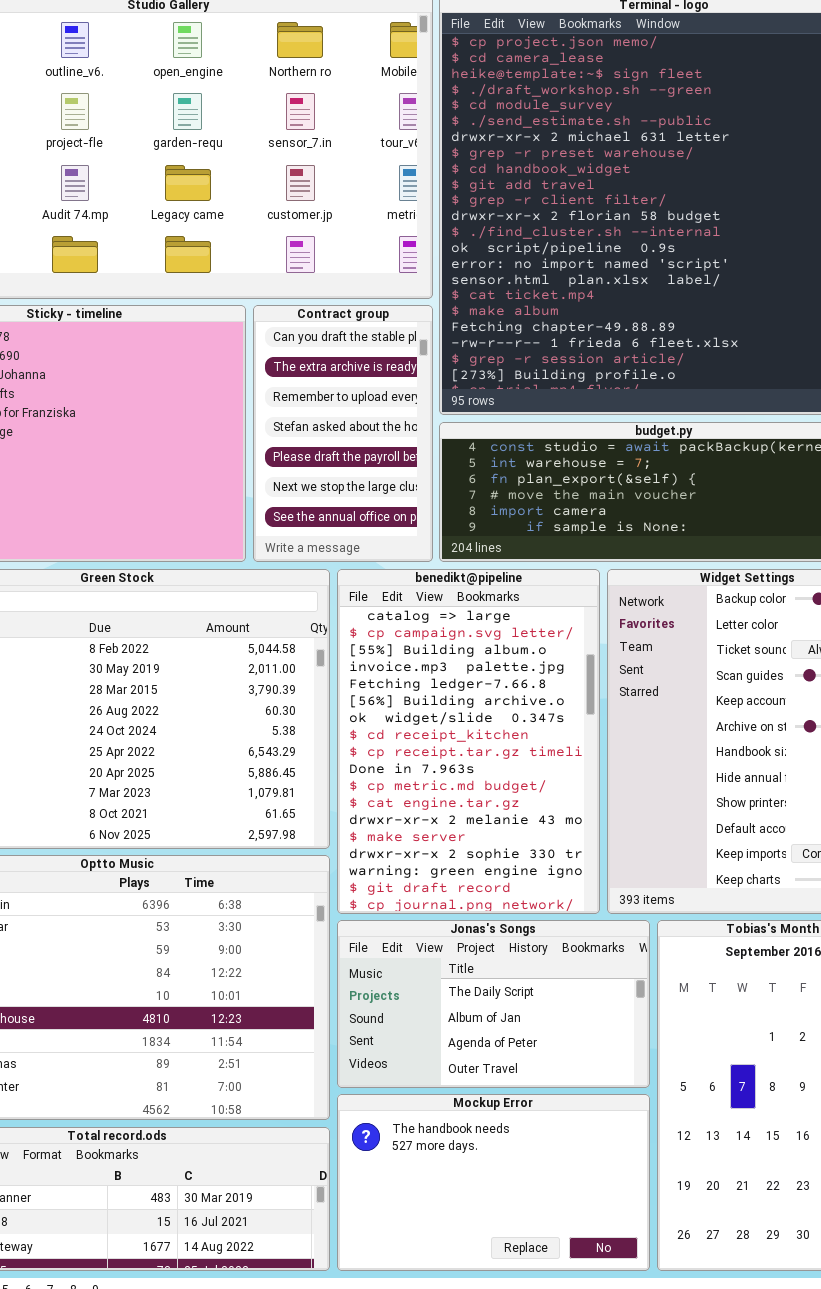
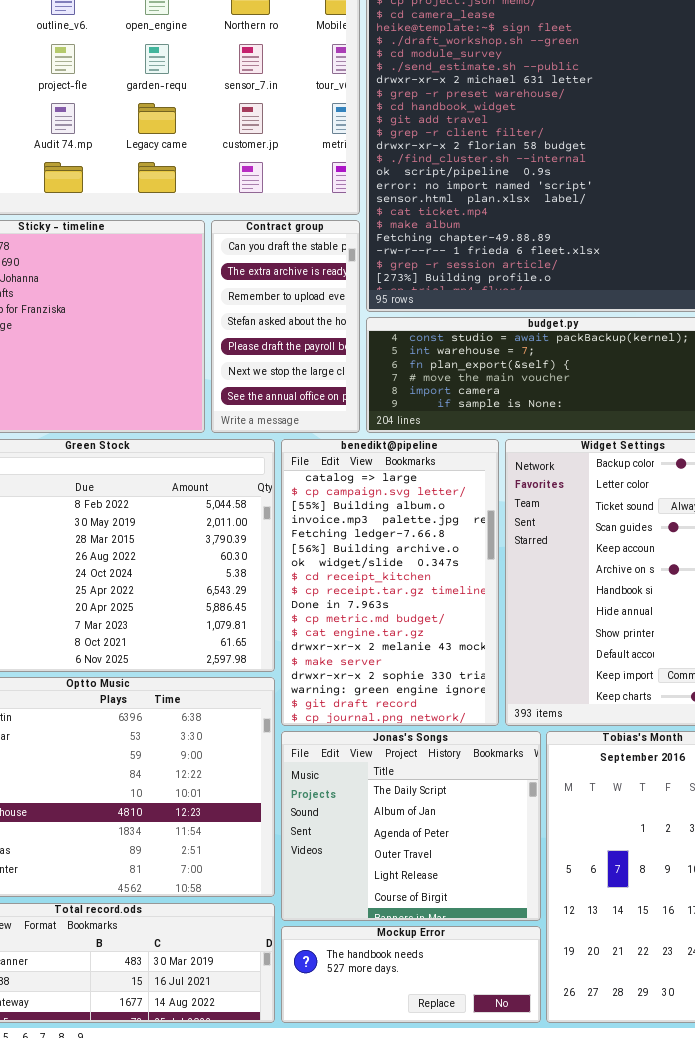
Jonas's Songs: [337,920,650,1088] -> [281,731,541,921], resized
Mockup Error: [337,1094,650,1271] -> [281,926,541,1023], resized

